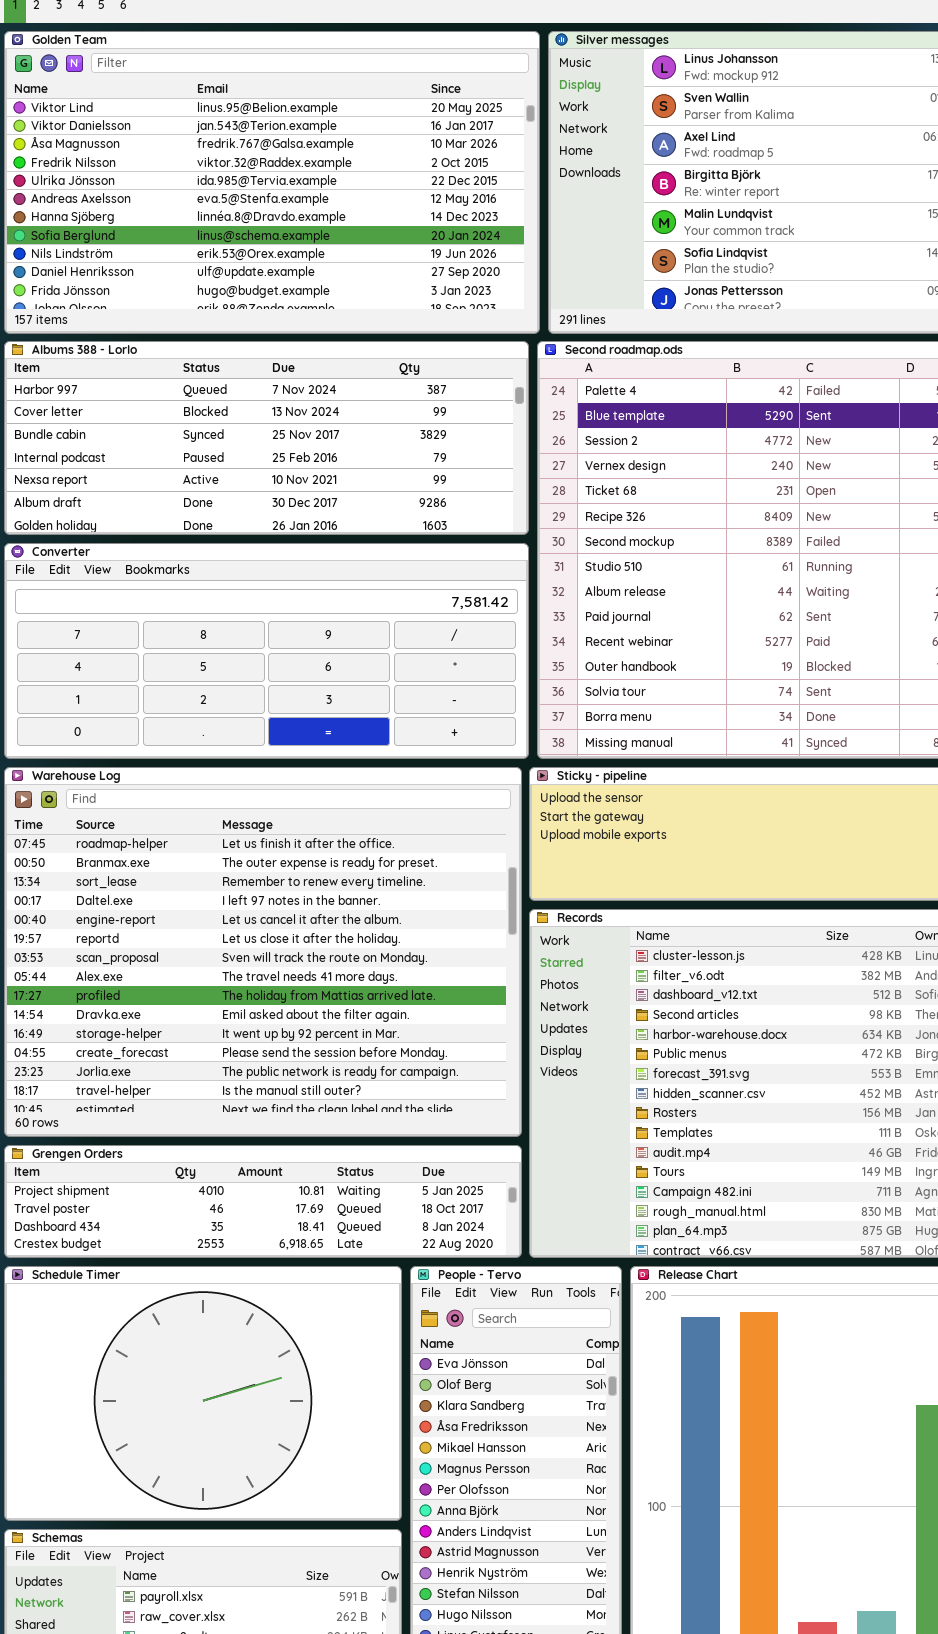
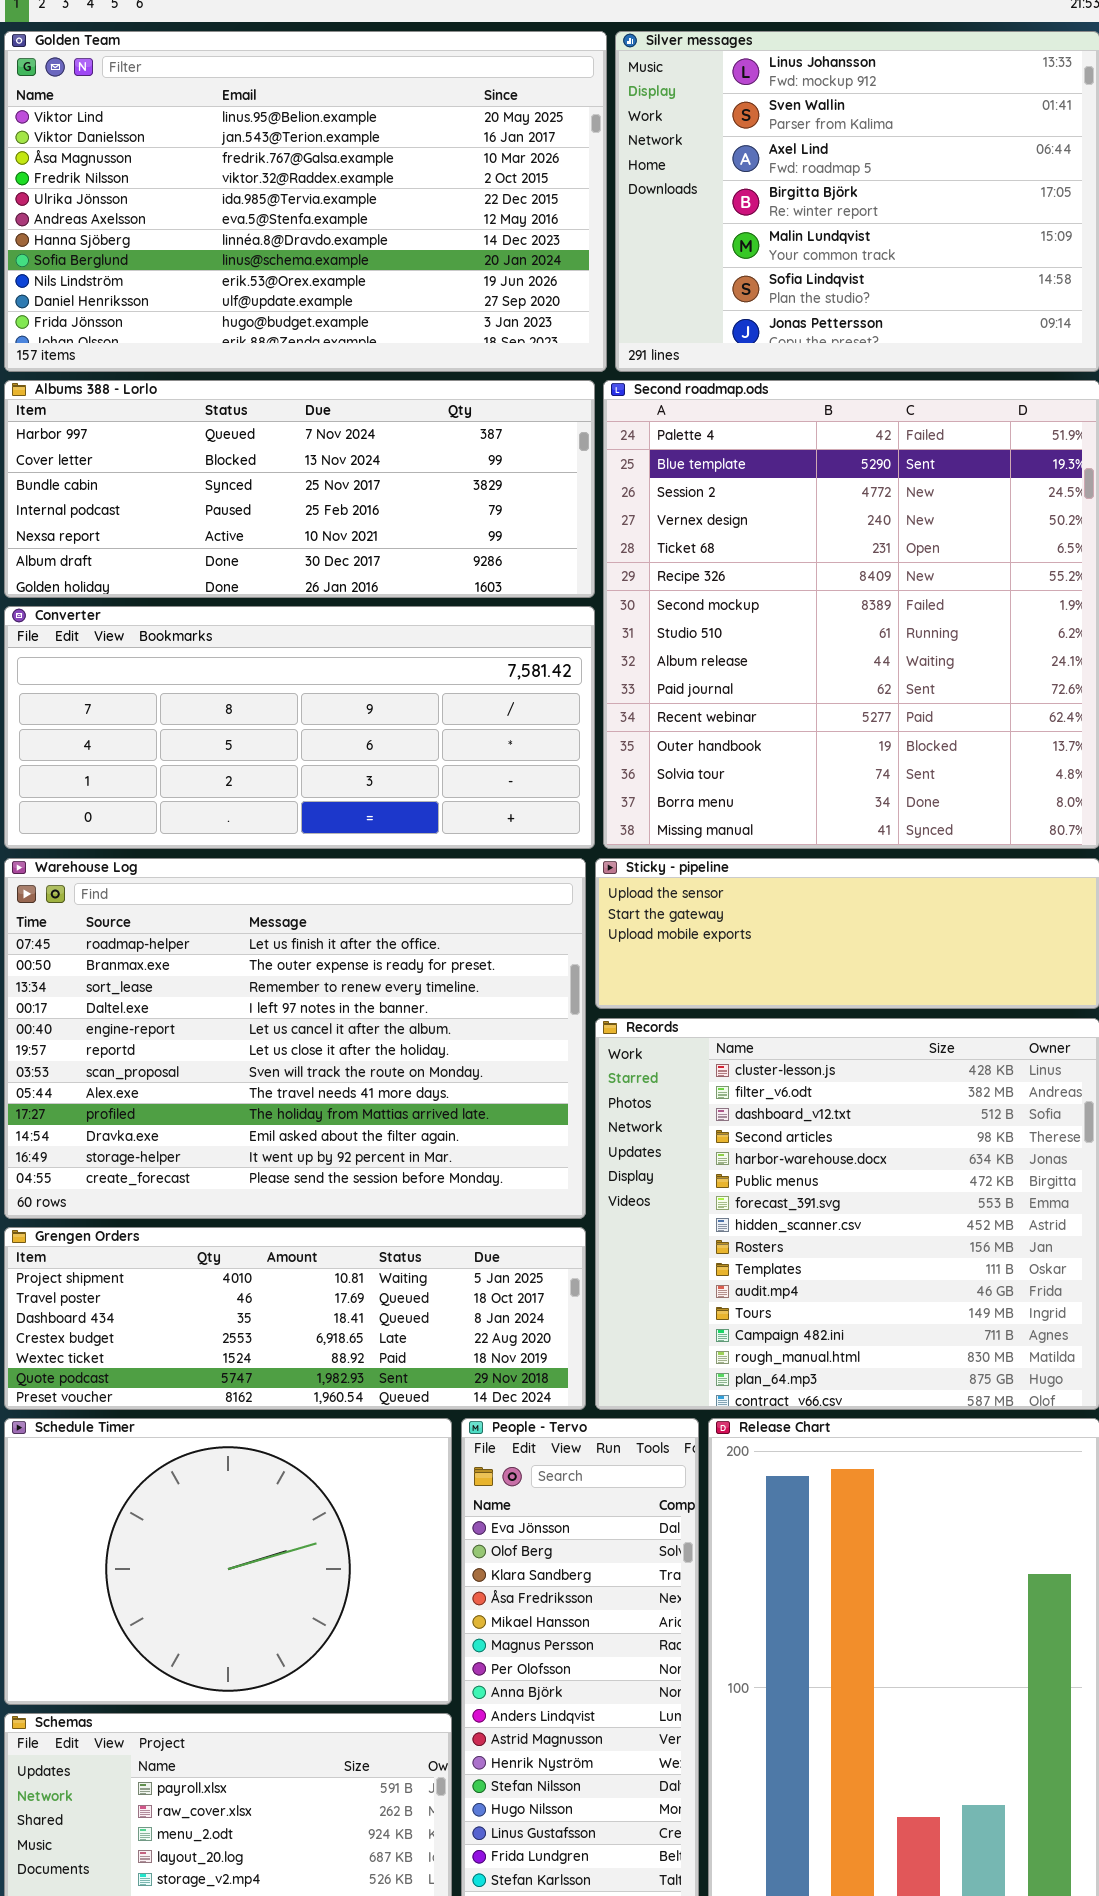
Warehouse Log: [4,767,522,1137] -> [4,858,586,1219], resized
Grengen Orders: [4,1145,522,1258] -> [4,1227,586,1410], resized

